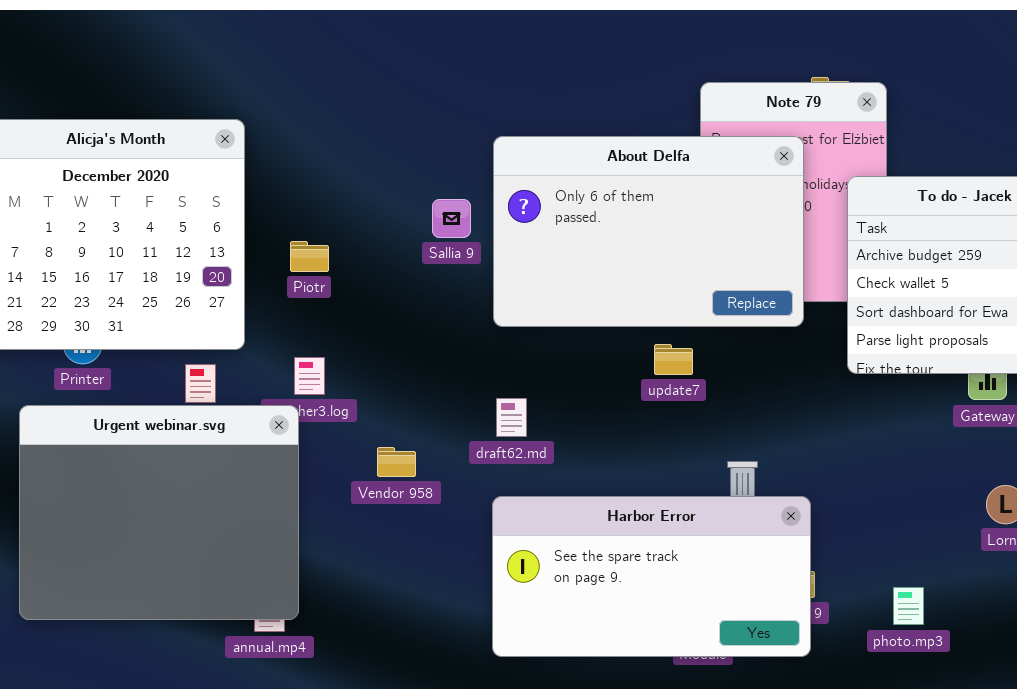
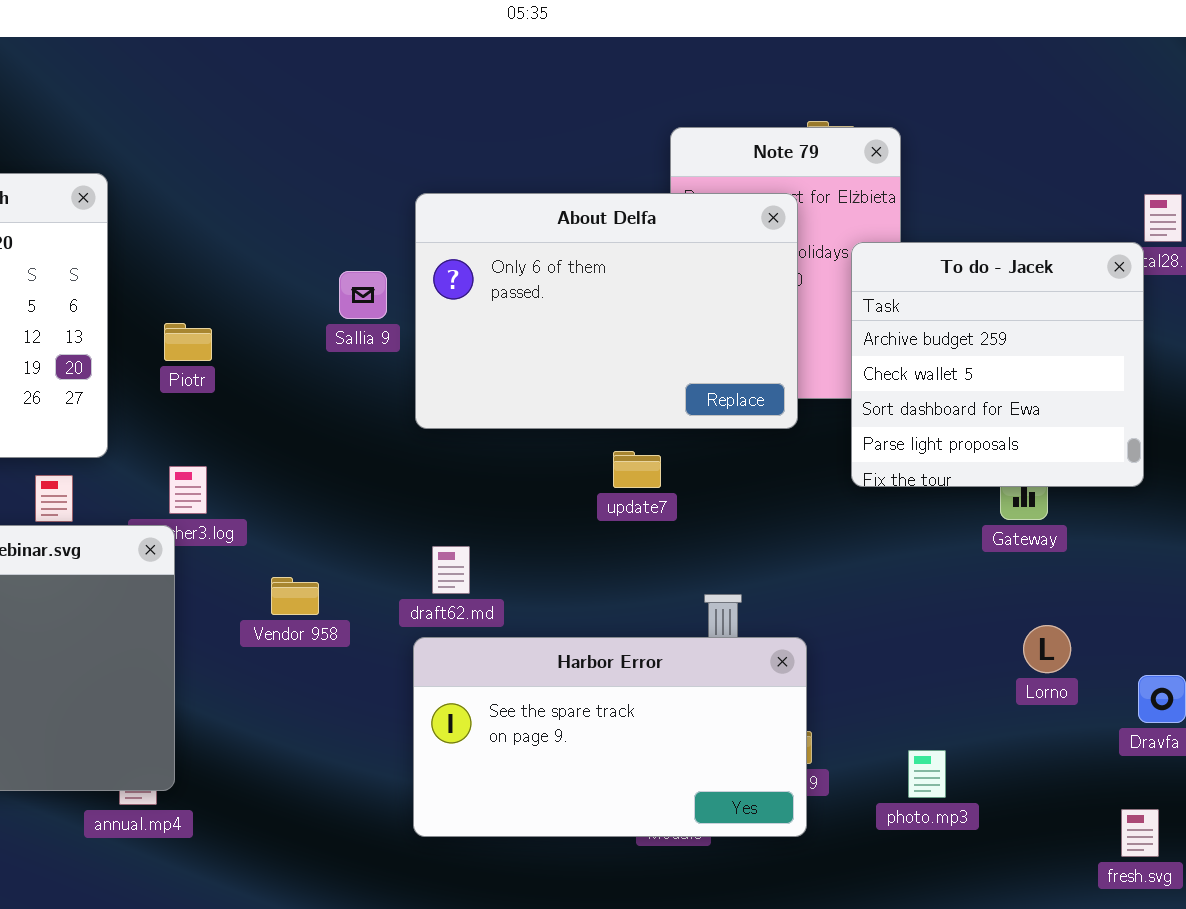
draft62.md: [496,398,527,437] -> [432,546,470,594], moved

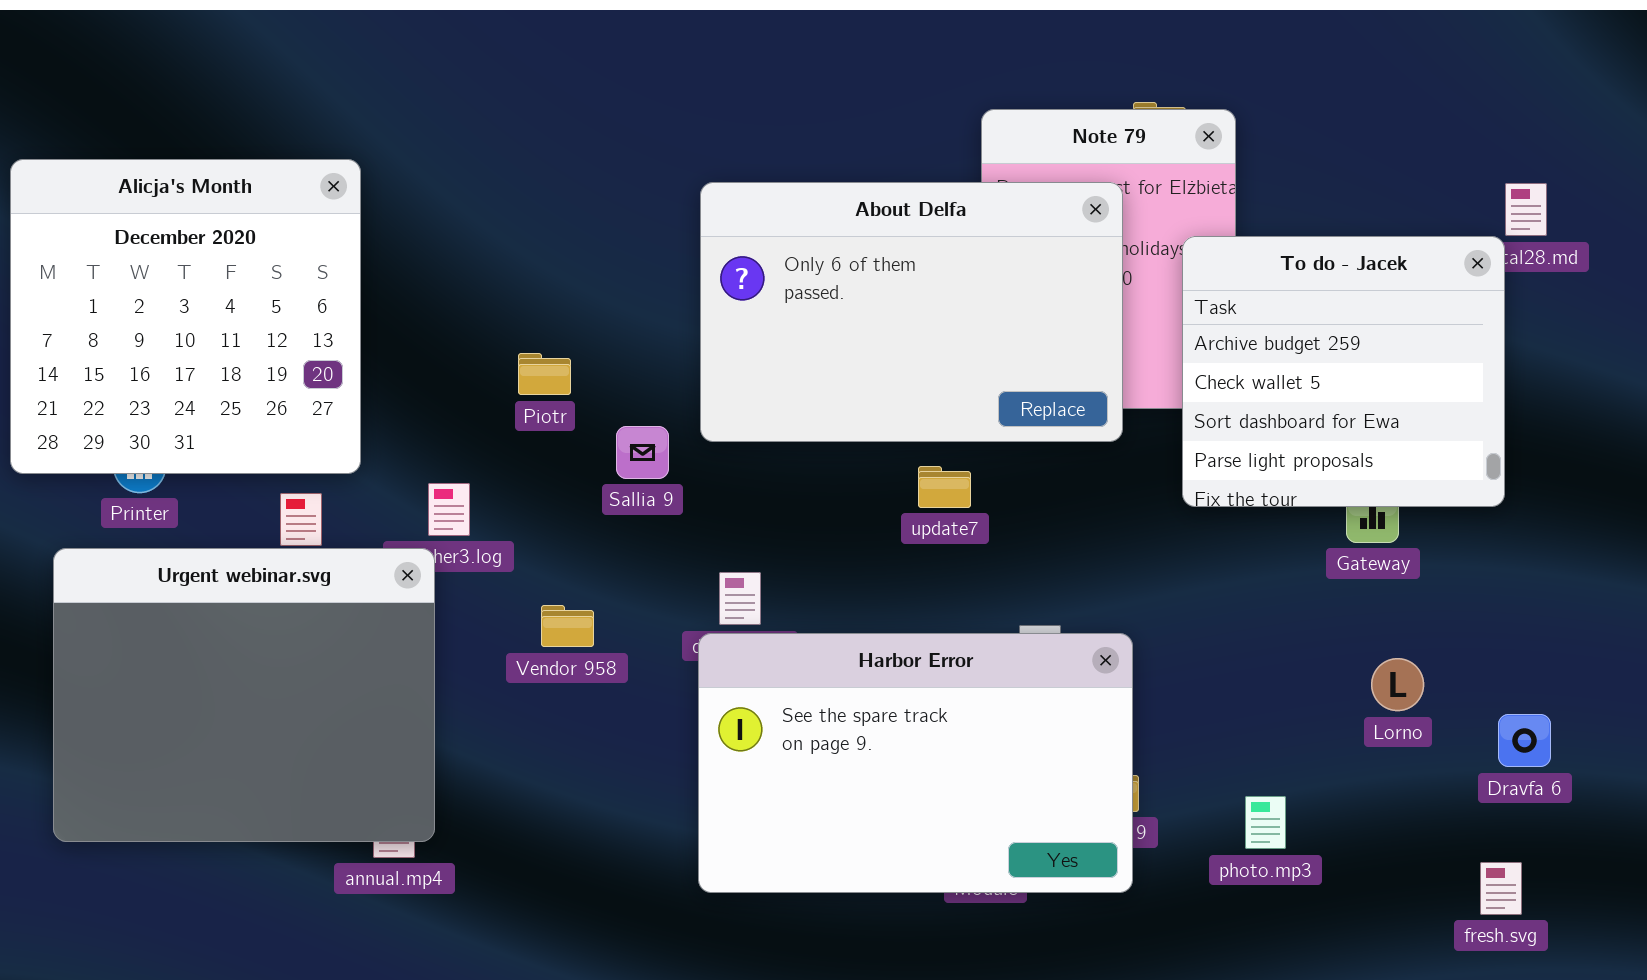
Sallia 9: [339,271,387,319] -> [616,426,669,479], moved
Piotr: [164,323,212,361] -> [518,353,571,395], moved
Harbor Error: [413,637,807,837] -> [698,633,1133,893], resized

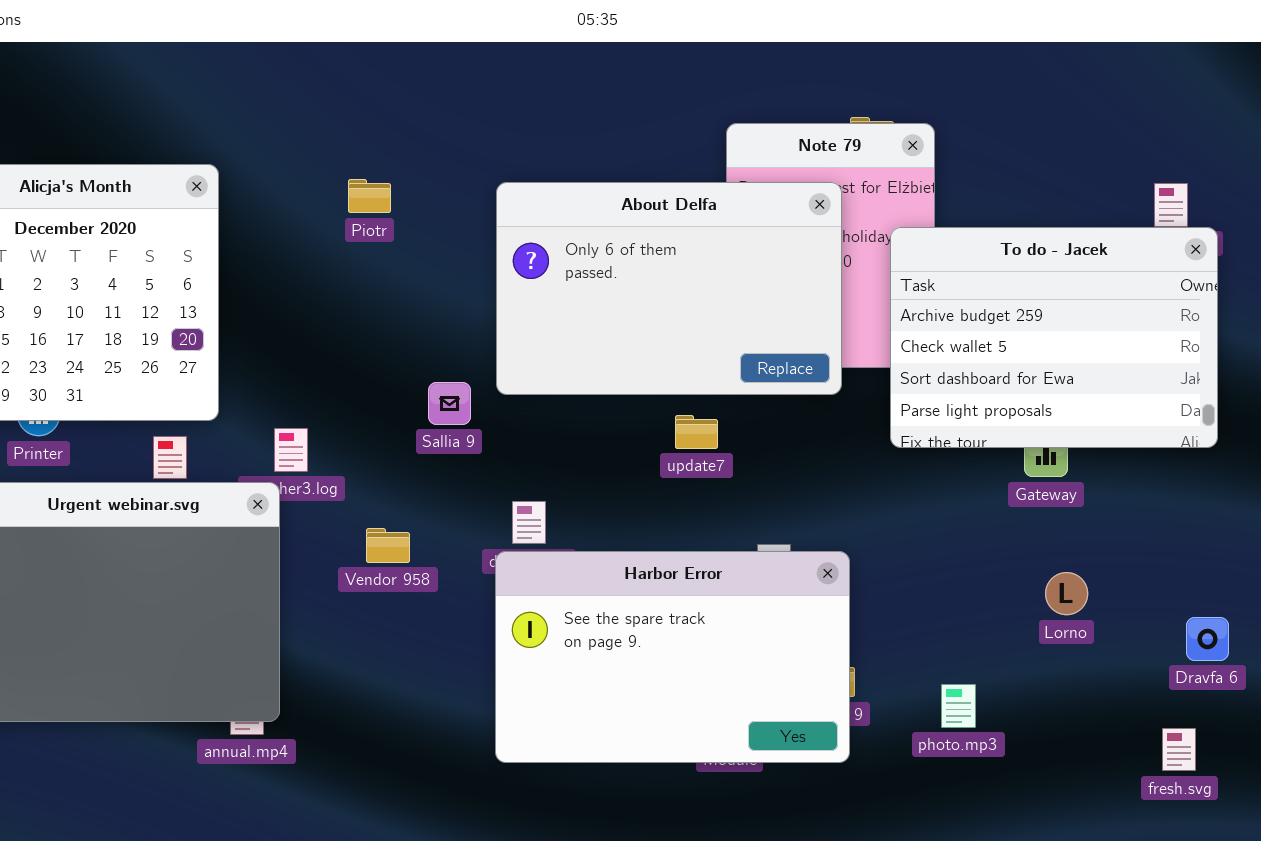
To do - Jacek: [1182,236,1505,507] -> [890,227,1218,448], resized
Piotr: [518,353,571,395] -> [348,179,391,213], moved
Dravfa 6: [1498,714,1551,767] -> [1186,617,1229,661], moved
fresh.svg: [1480,862,1522,915] -> [1162,728,1196,771], moved

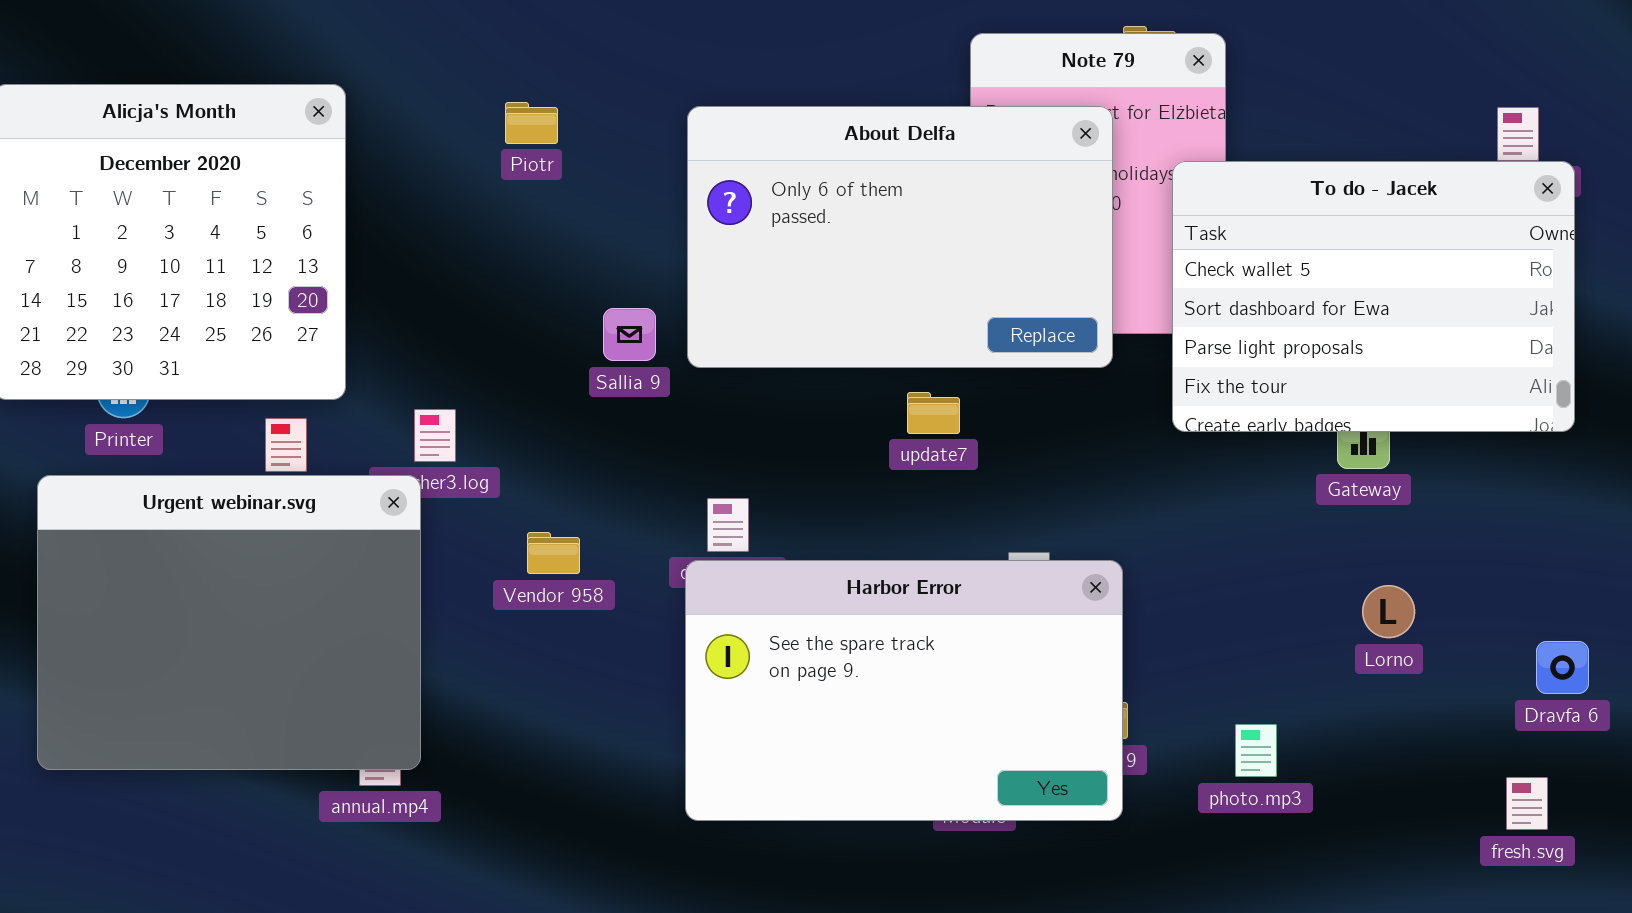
To do - Jacek: [890,227,1218,448] -> [1172,161,1575,432], scrolled down 1 row
Sallia 9: [428,382,471,425] -> [603,308,656,361], moved

